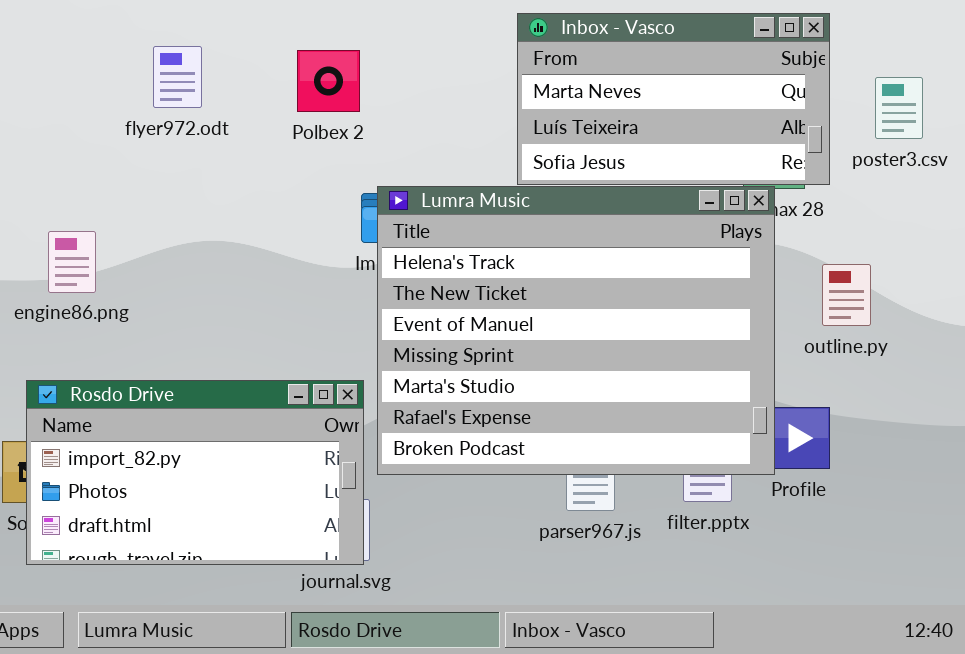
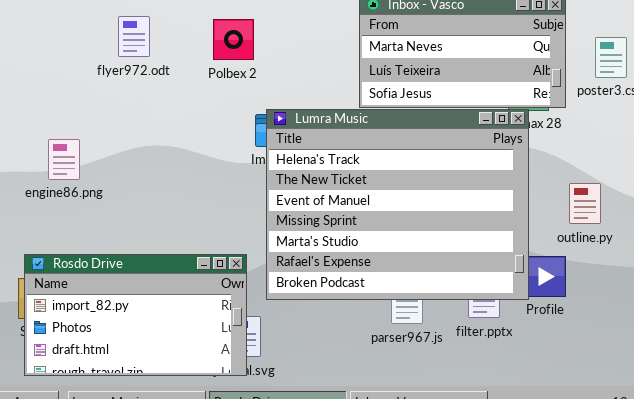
outline.py: [822,264,871,326] -> [569,183,601,224], moved
Rosdo Drive: [26,380,364,565] -> [24,254,247,376], moved

